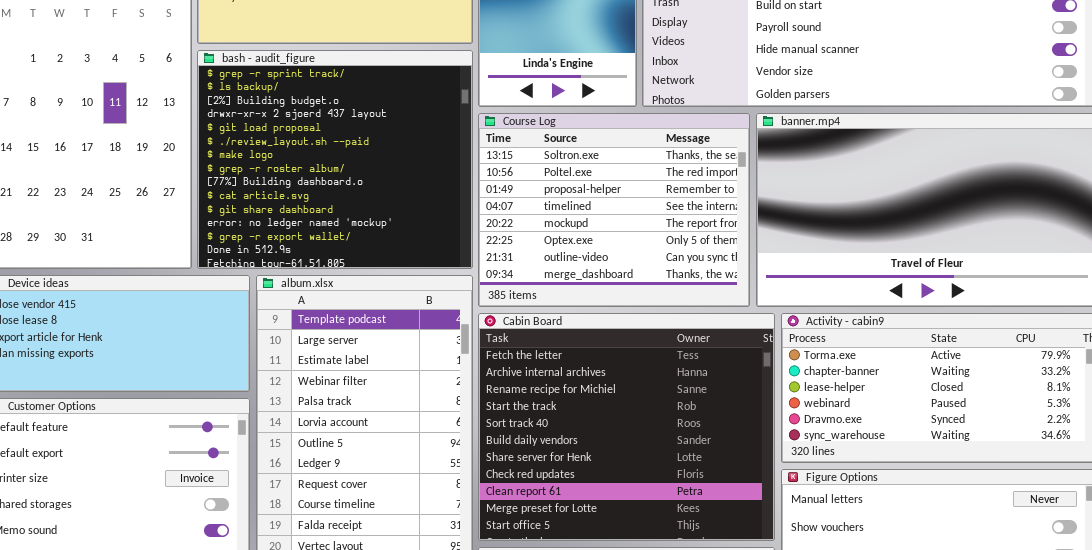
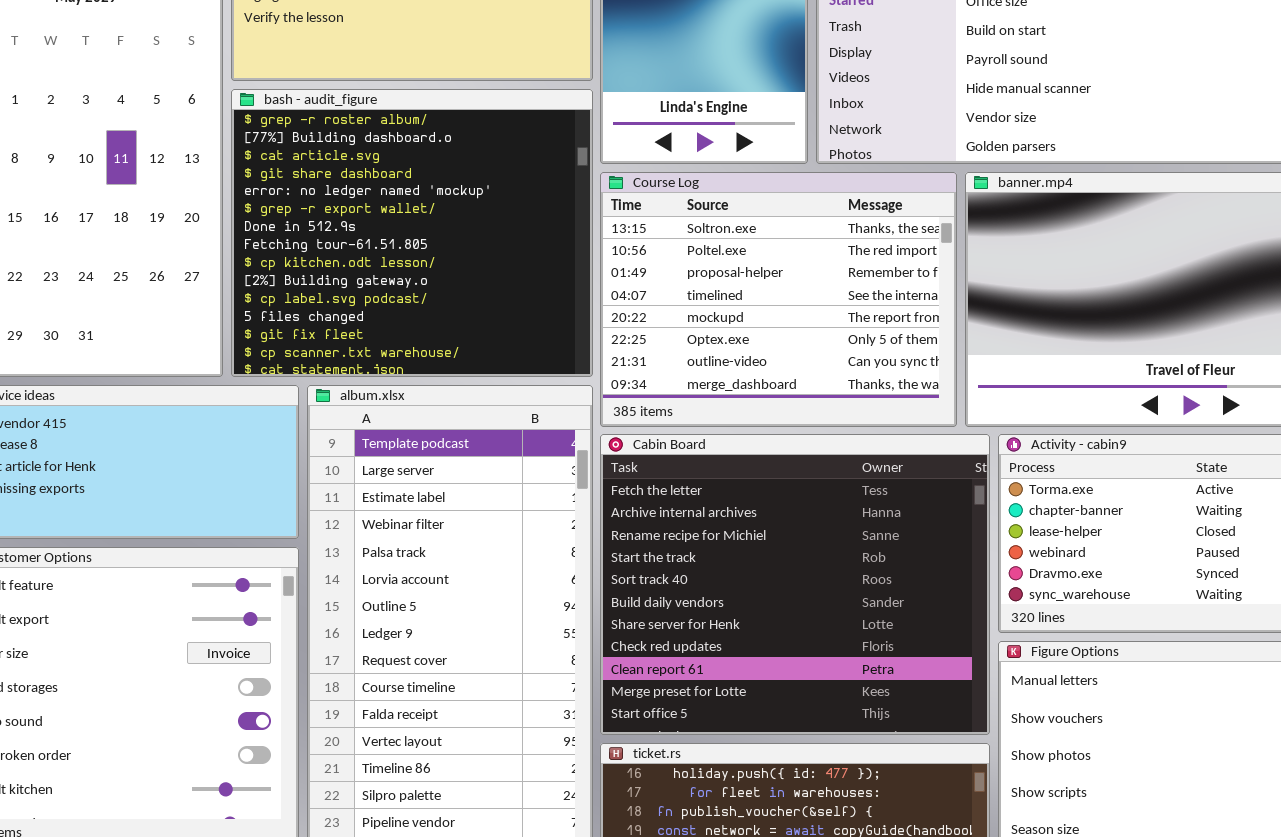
bash - audit_figure: [197,50,473,269] -> [231,89,593,377], scrolled down 7 rows

